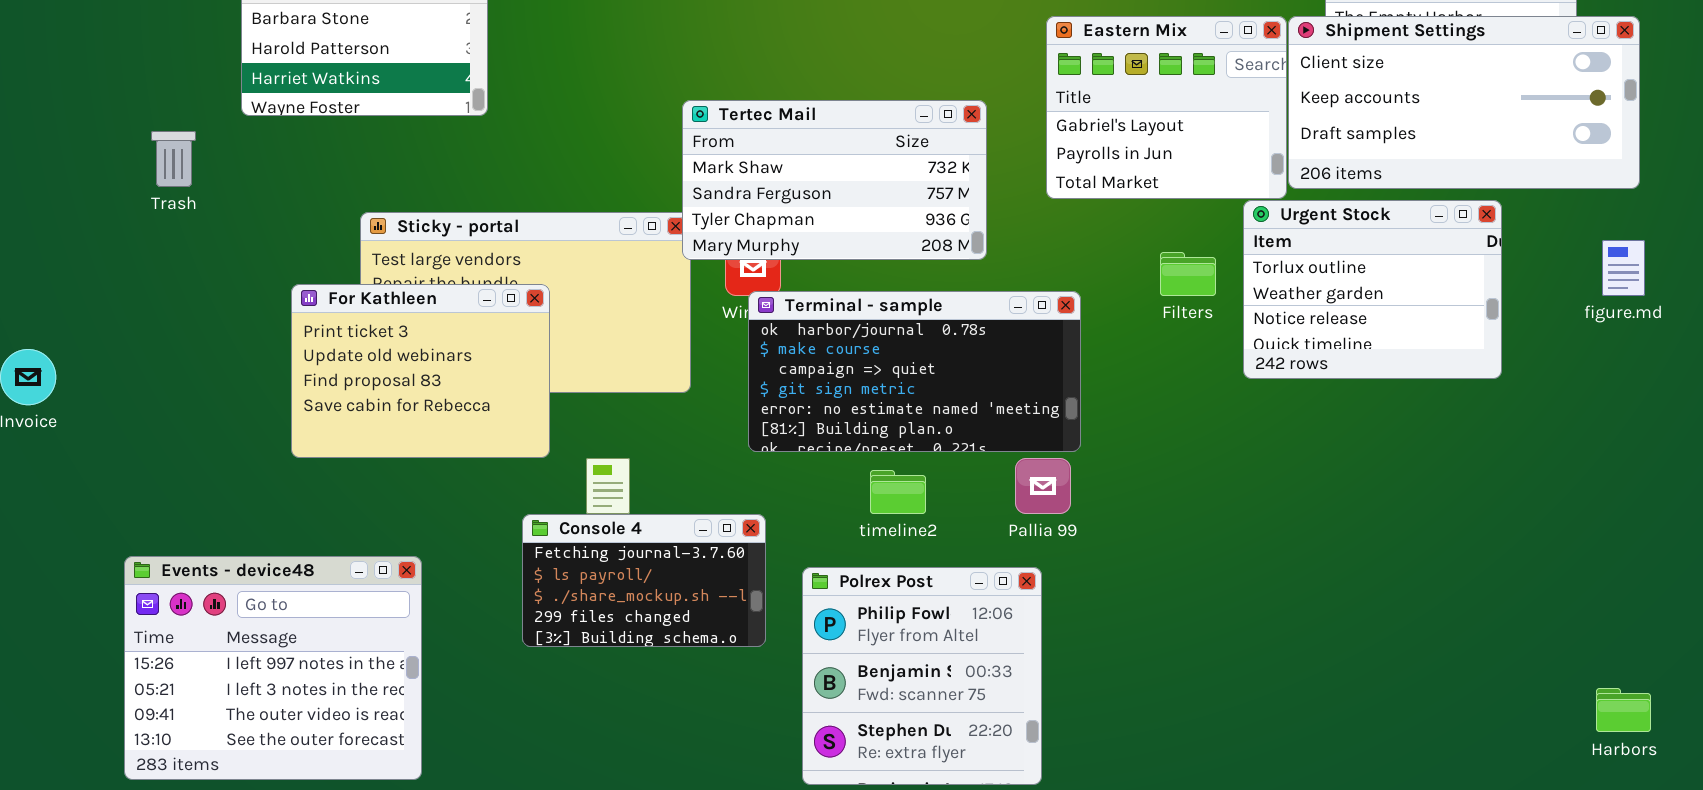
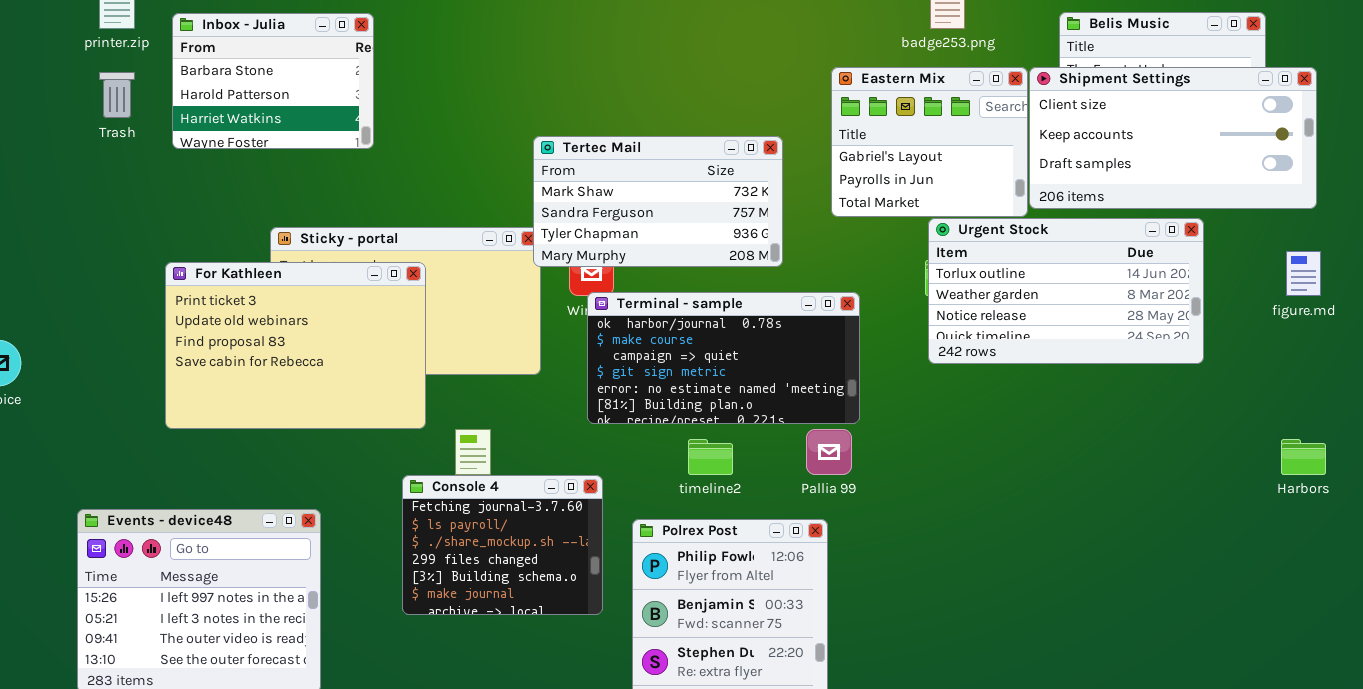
Trash: [151,131,196,187] -> [99,72,135,118], moved
Urgent Stock: [1243,200,1502,379] -> [928,218,1204,364], resized
For Kathleen: [291,284,550,458] -> [165,262,426,429], resized
Console 4: [522,514,766,647] -> [402,475,603,615], resized
Harbors: [1596,688,1651,732] -> [1281,439,1326,475], moved

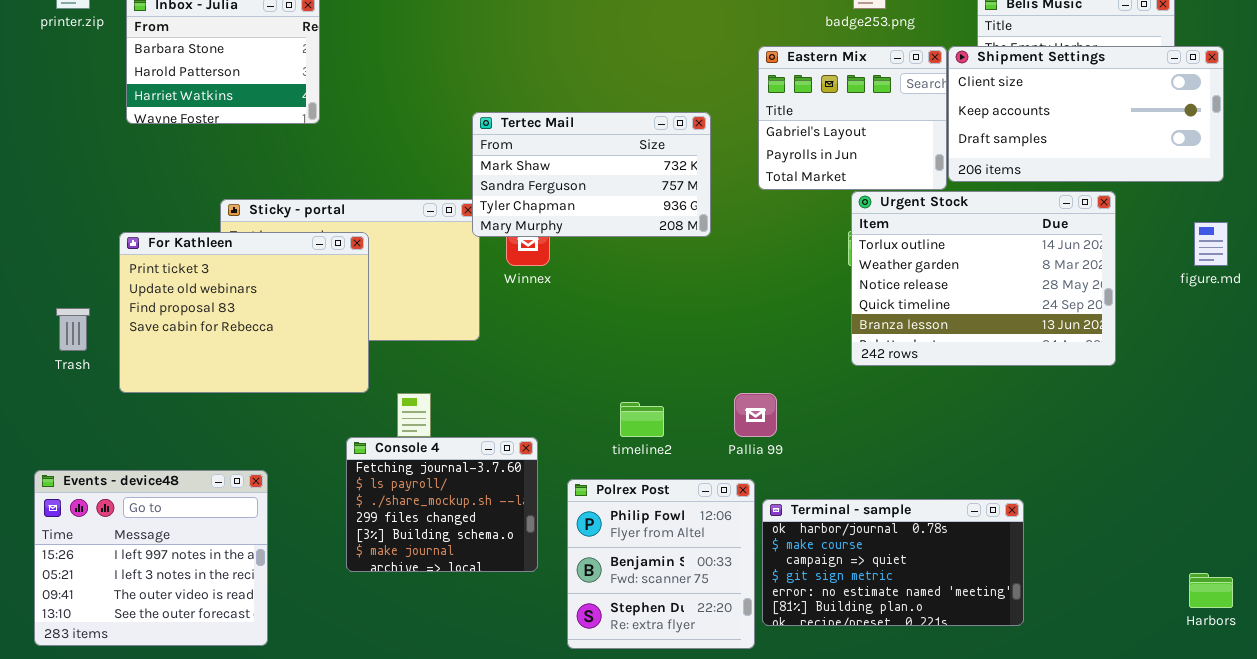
Trash: [99,72,135,118] -> [56,308,90,351], moved
Urgent Stock: [928,218,1204,364] -> [851,191,1116,366], resized
Terminal - sample: [587,292,860,424] -> [762,499,1024,626], moved
Harbors: [1281,439,1326,475] -> [1189,573,1233,608], moved

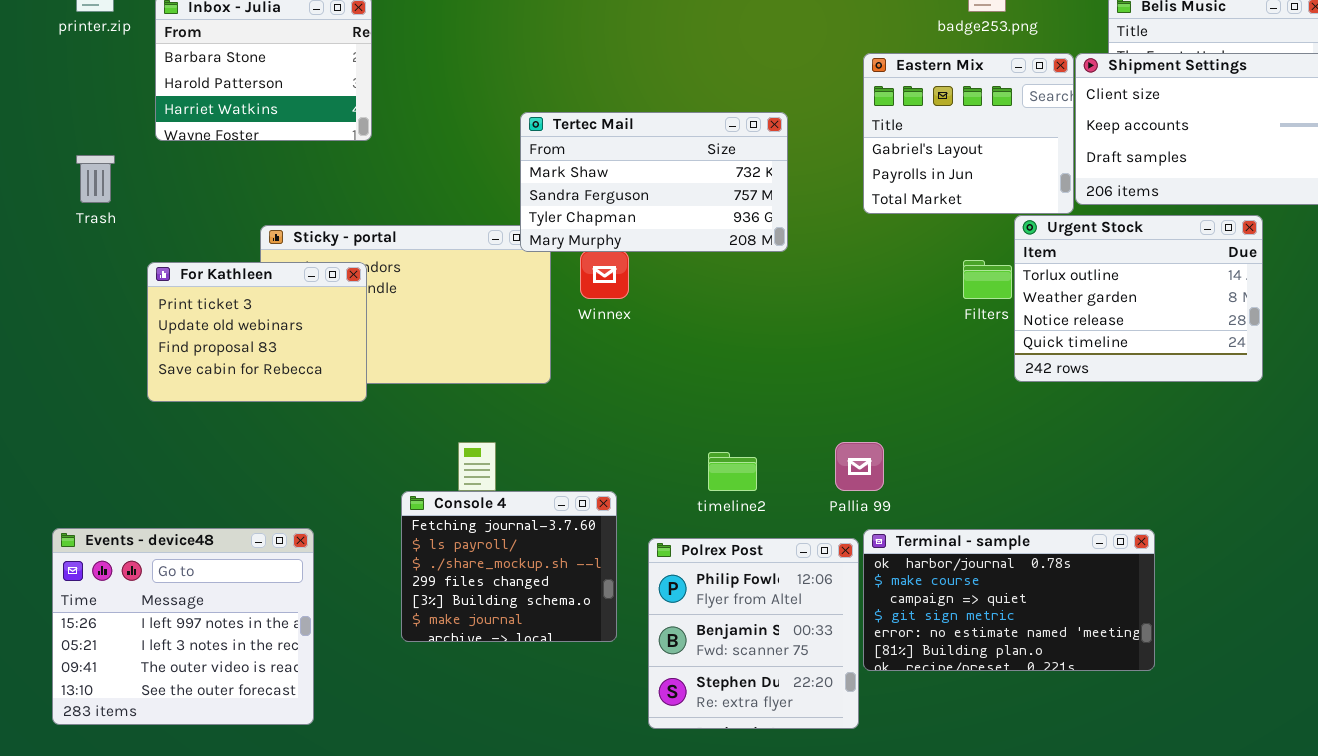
Tertec Mail: [472,112,711,237] -> [520,112,788,252], moved
Urgent Stock: [851,191,1116,366] -> [1014,215,1263,382], resized
For Kathleen: [119,232,369,393] -> [147,262,367,402], resized
Trash: [56,308,90,351] -> [76,155,115,203], moved
Terminal - sample: [762,499,1024,626] -> [863,529,1155,671], moved

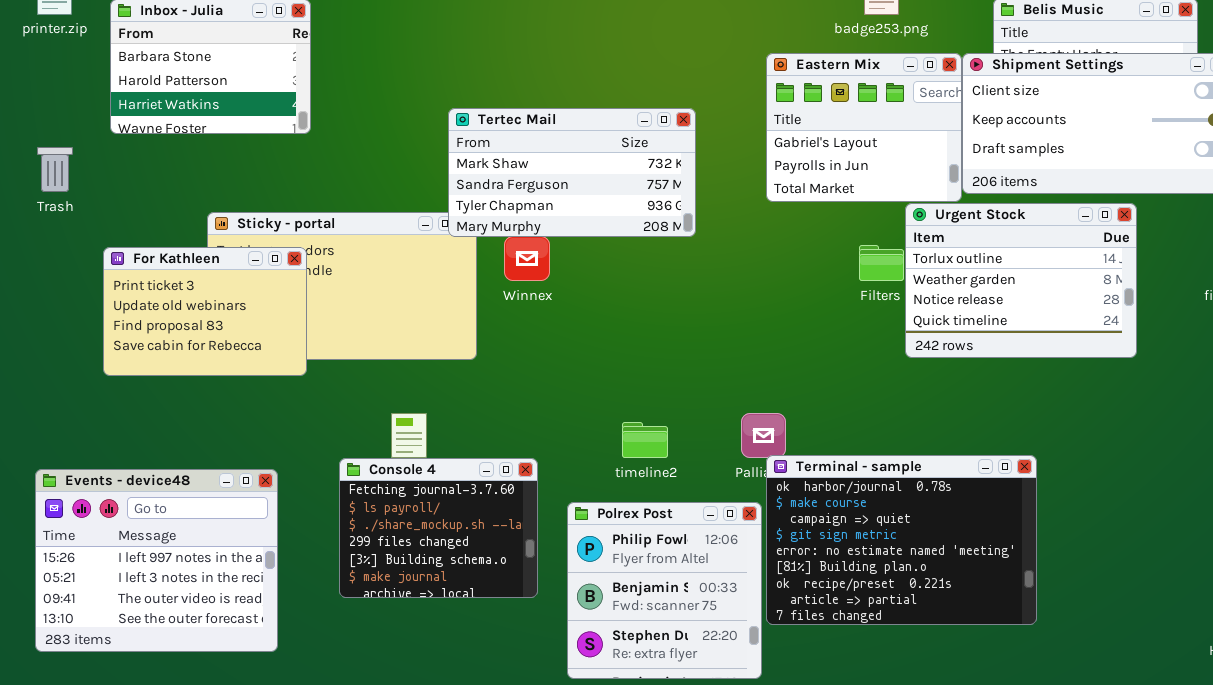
Events - device48: [52,528,314,725] -> [35,469,278,652], moved
Terminal - sample: [863,529,1155,671] -> [766,455,1037,625], resized

